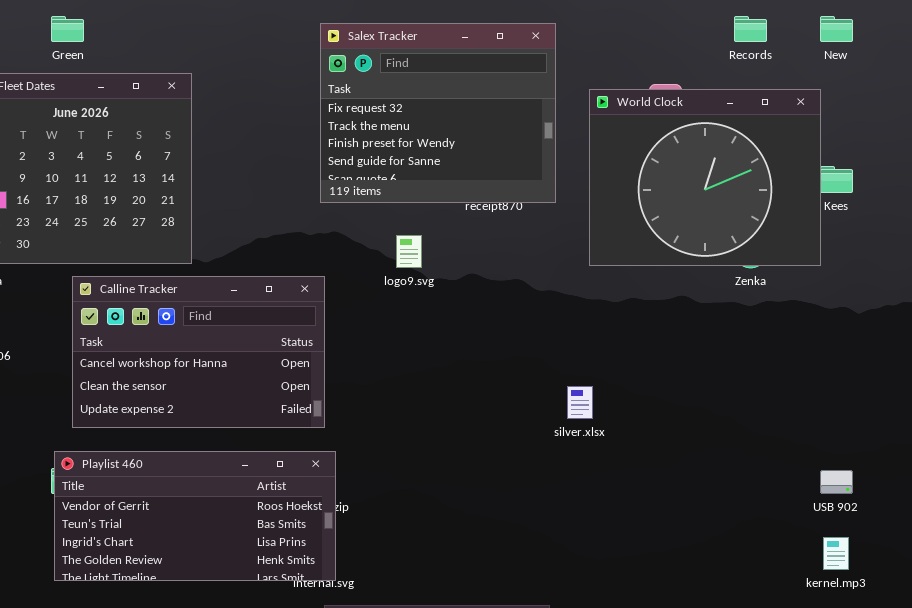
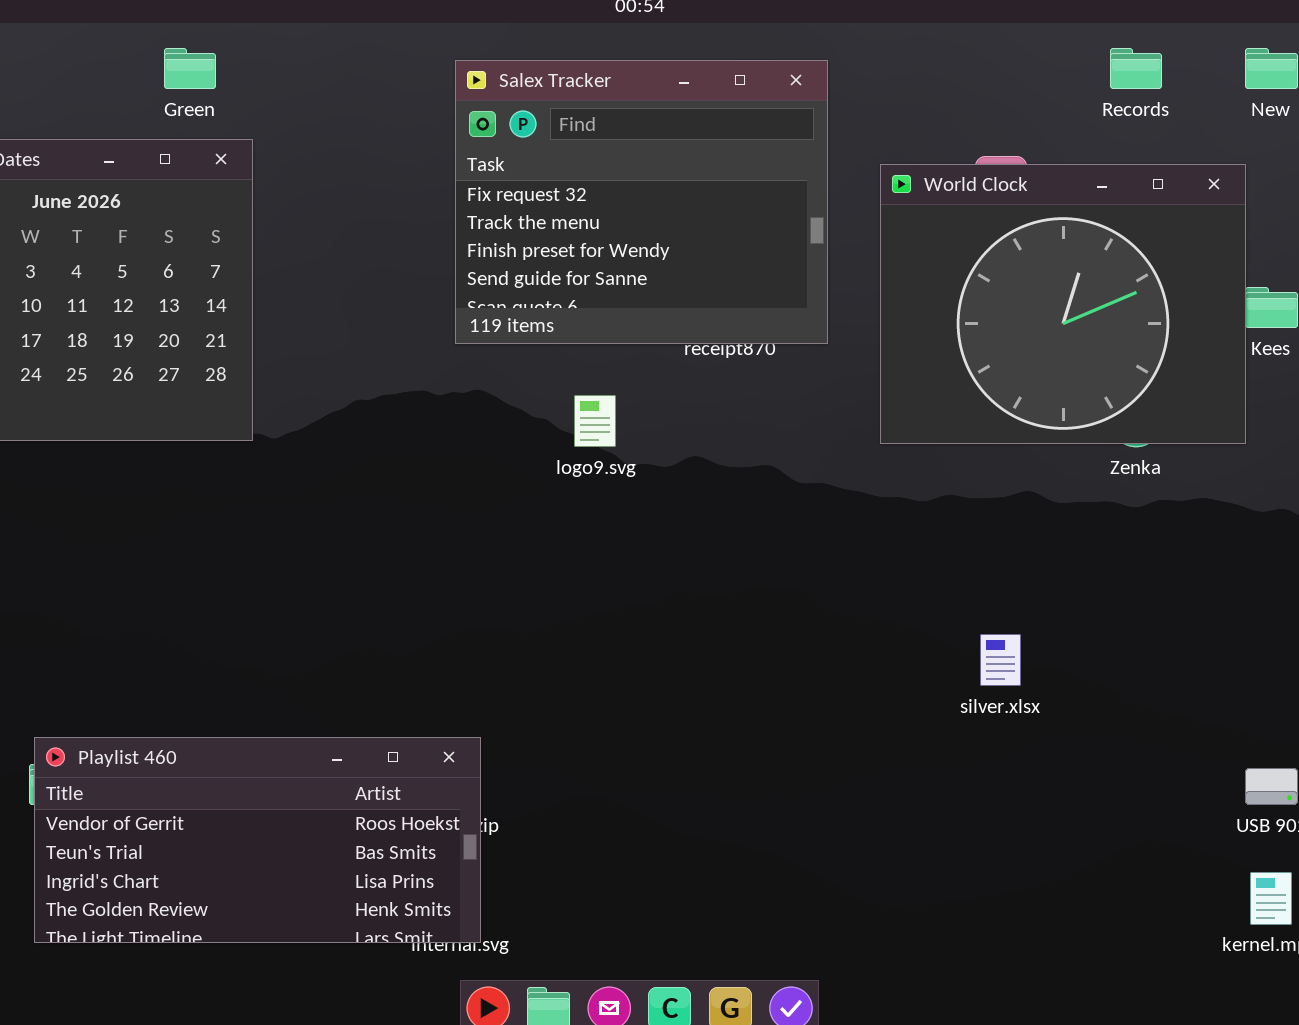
Green: [51,16,84,42] -> [164,48,216,89], moved
Calline Tracker: [72,276,325,428] -> none, closed
silver.xlsx: [567,386,593,419] -> [980,634,1021,686], moved

